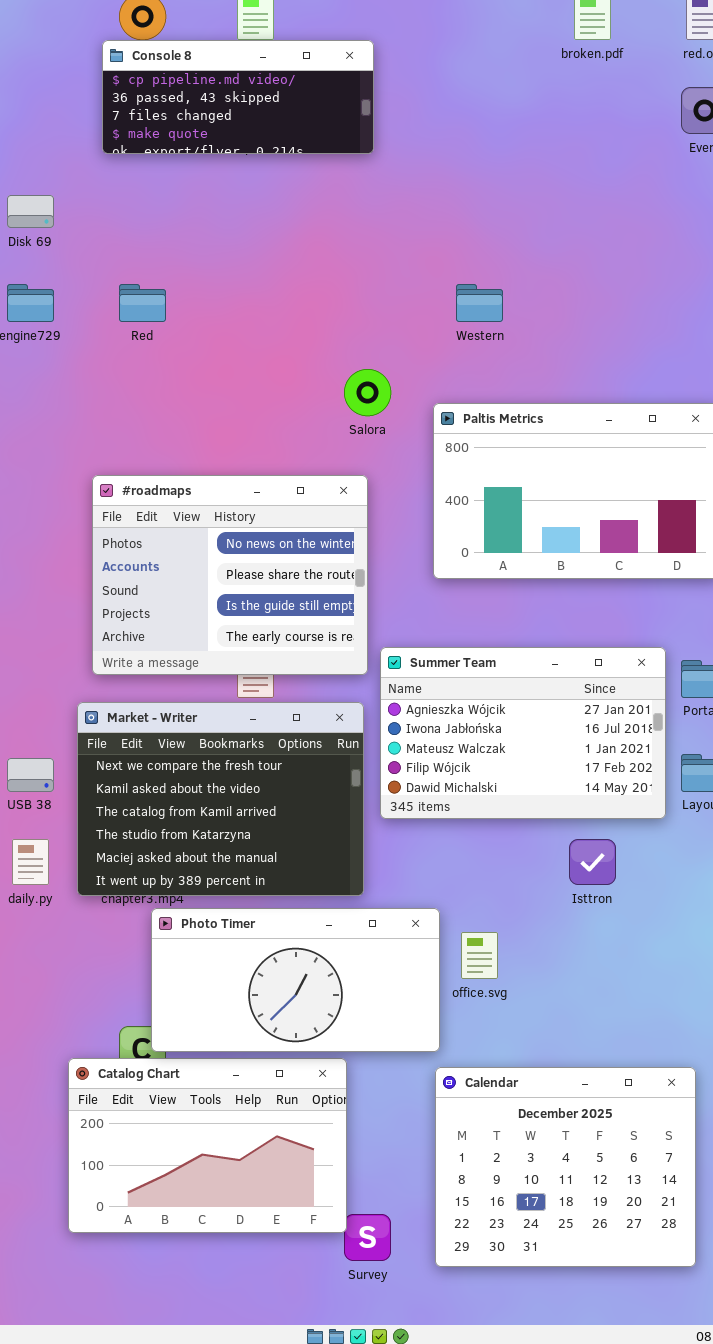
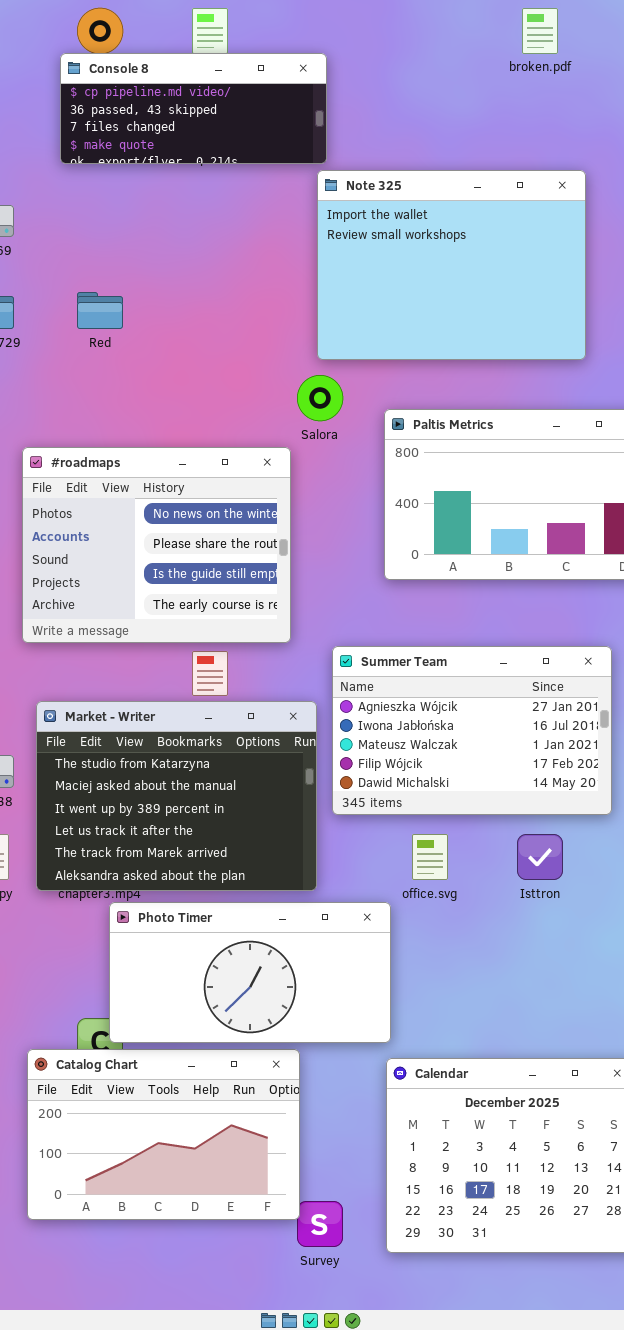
Note 325: none -> [317,170,586,360], opened
#roadmaps: [92,475,368,675] -> [22,447,291,643], moved
Market - Writer: [77,702,364,896] -> [36,701,317,891], scrolled down 3 rows
office.svg: [461,932,498,979] -> [412,834,448,880], moved

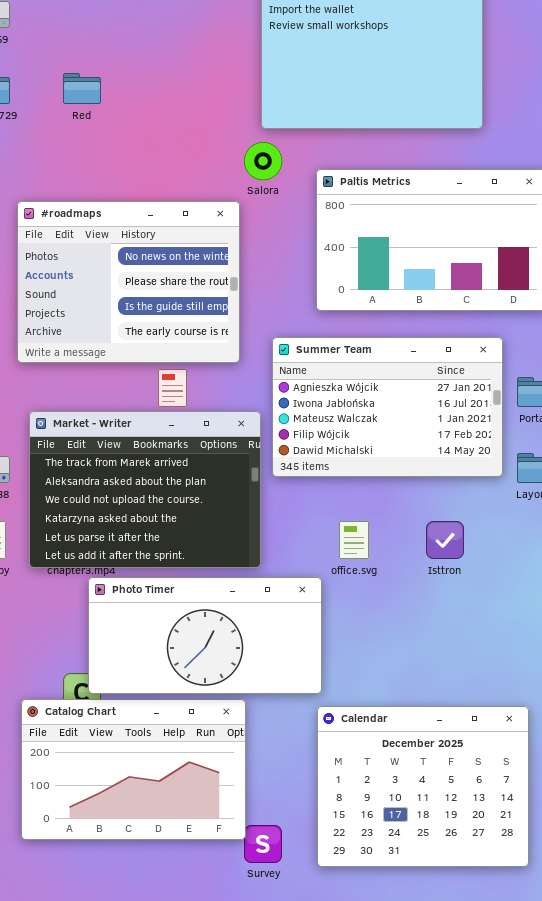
Summer Team: [332,646,612,815] -> [272,337,503,477], moved
Market - Writer: [36,701,317,891] -> [29,411,261,568], scrolled down 4 rows

